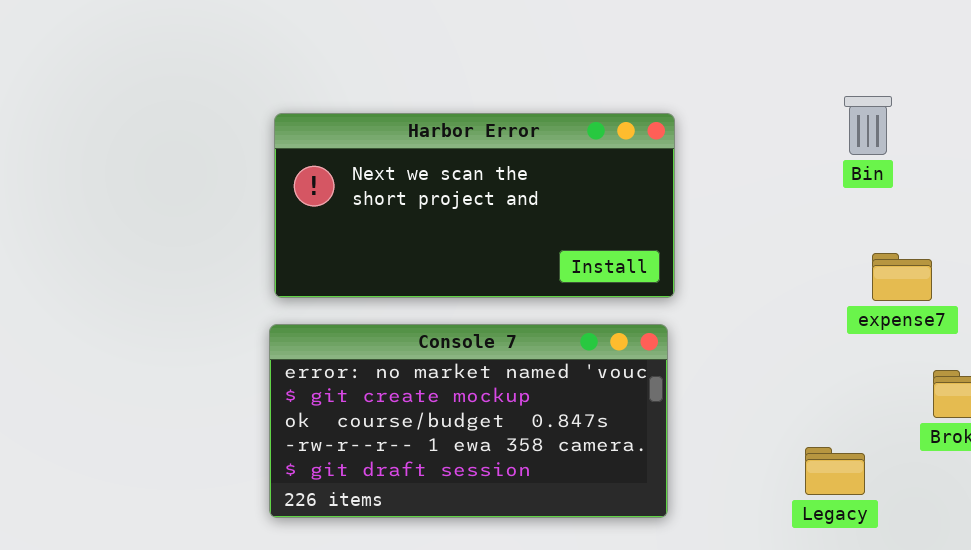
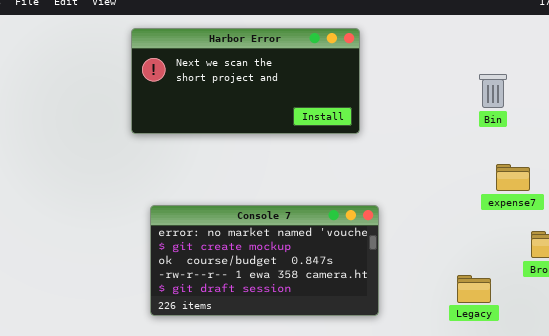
Harbor Error: [274,113,675,298] -> [131,28,360,134], moved

